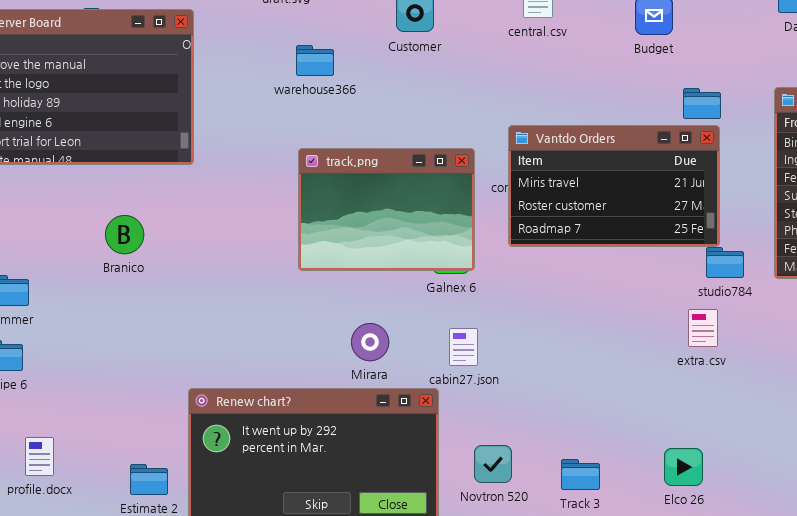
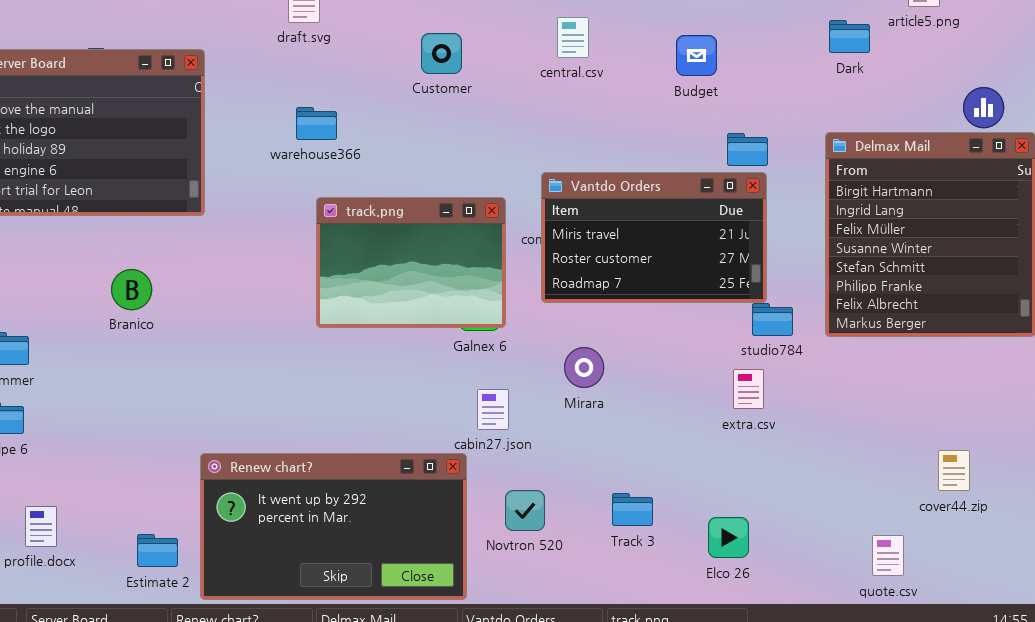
warehouse366: [296,45,334,76] -> [296,107,337,140], moved
Mirara: [351,323,389,361] -> [564,347,604,388], moved
Novtron 520: [474,445,512,483] -> [505,490,545,531], moved
Track 3: [561,459,600,490] -> [612,493,653,526], moved

